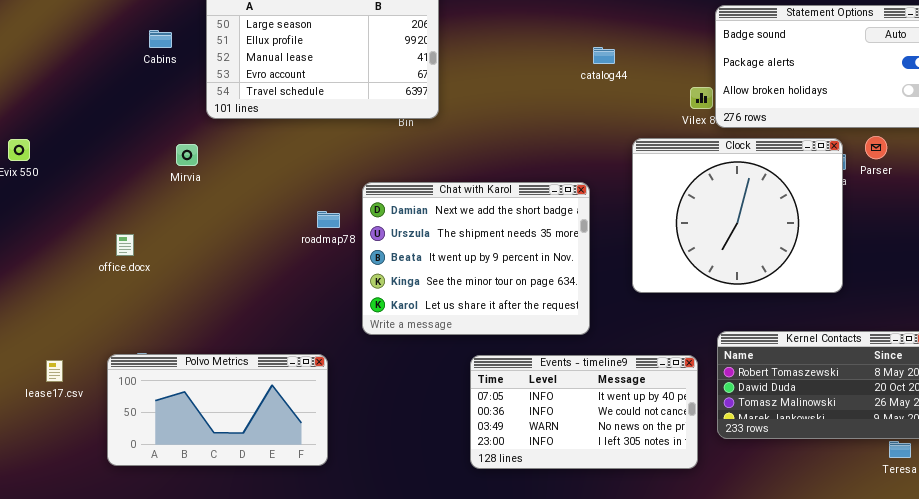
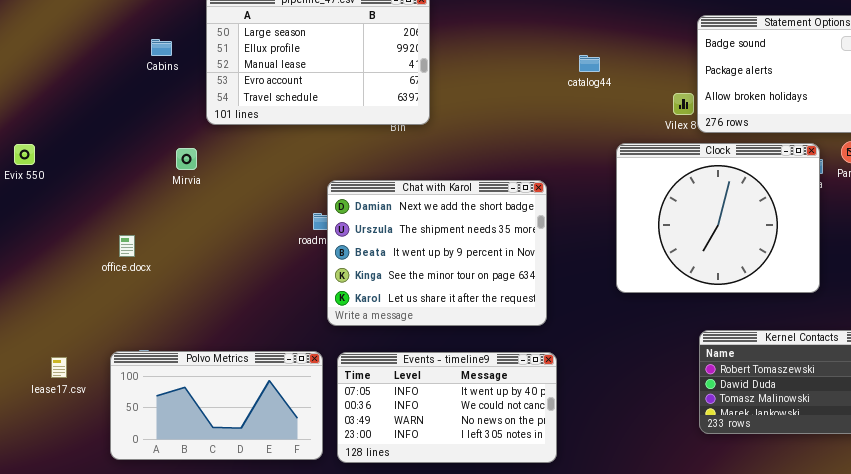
Chat with Karol: [362,182,590,335] -> [327,180,547,326], moved
Events - timeline9: [470,355,698,469] -> [337,352,557,463], moved

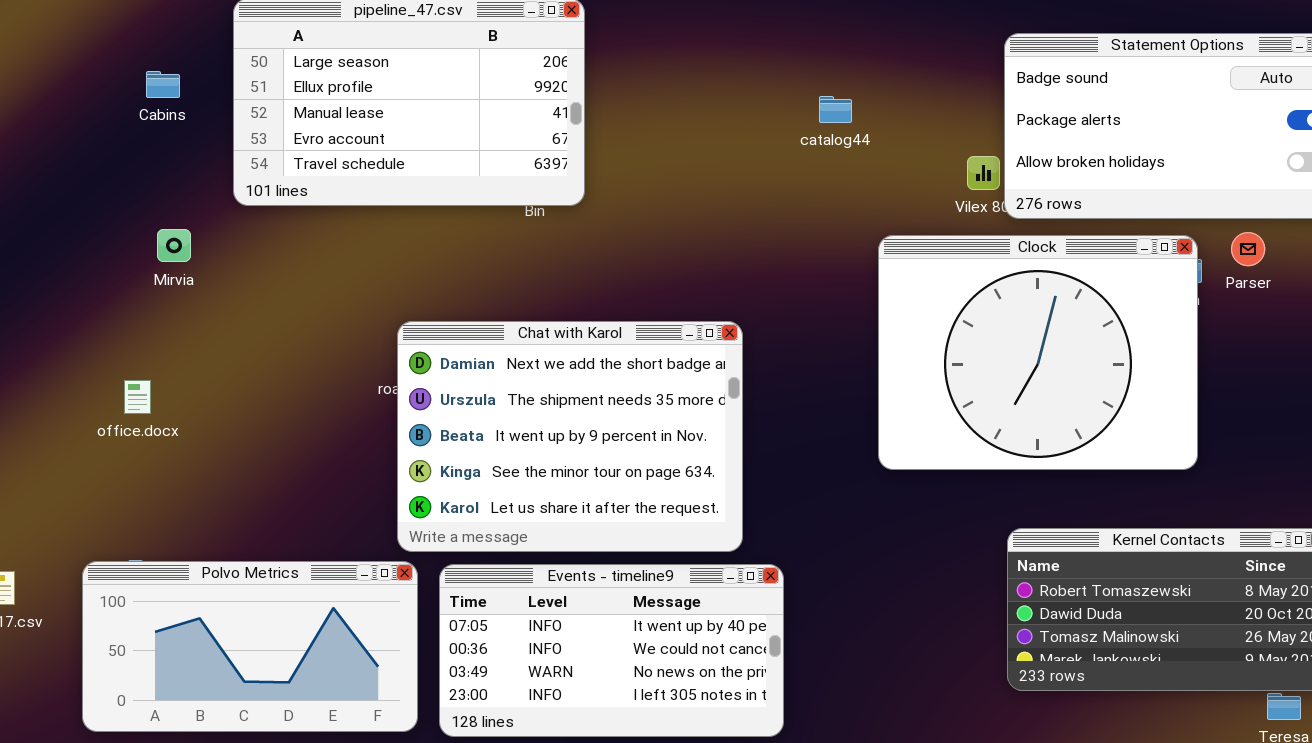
Mirvia: [176,148,197,170] -> [157,229,191,262], moved
Chat with Karol: [327,180,547,326] -> [397,321,743,552], moved
office.docx: [119,235,135,257] -> [124,380,151,414], moved

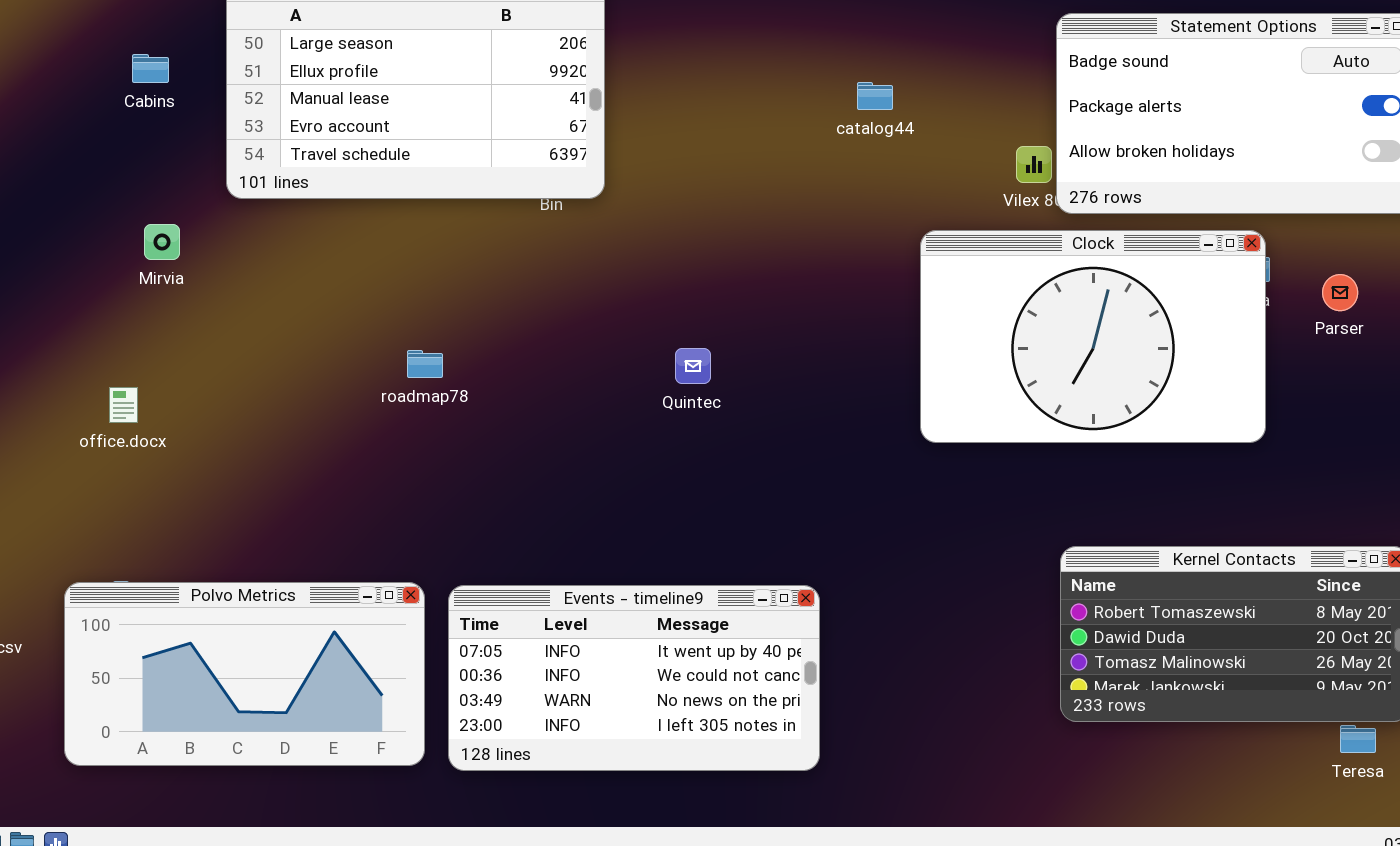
Parser: [1231,232,1265,266] -> [1322,274,1358,311], moved
Clock: [878,235,1198,470] -> [920,230,1266,443], resized
Chat with Karol: [397,321,743,552] -> none, closed

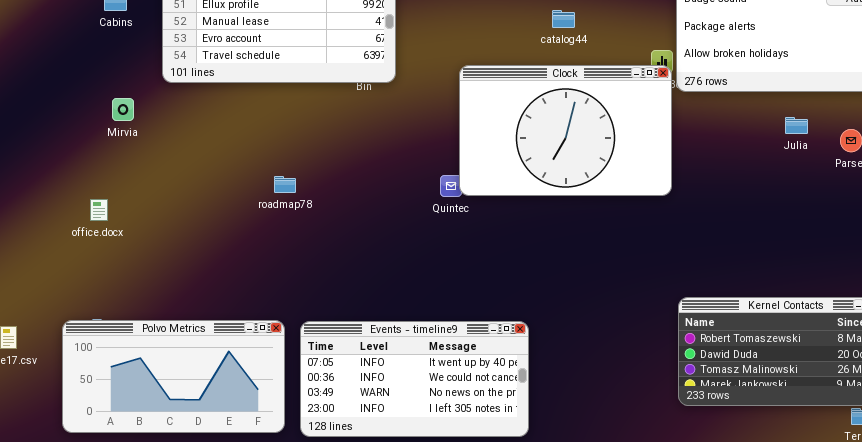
Clock: [920,230,1266,443] -> [459,65,672,196], moved

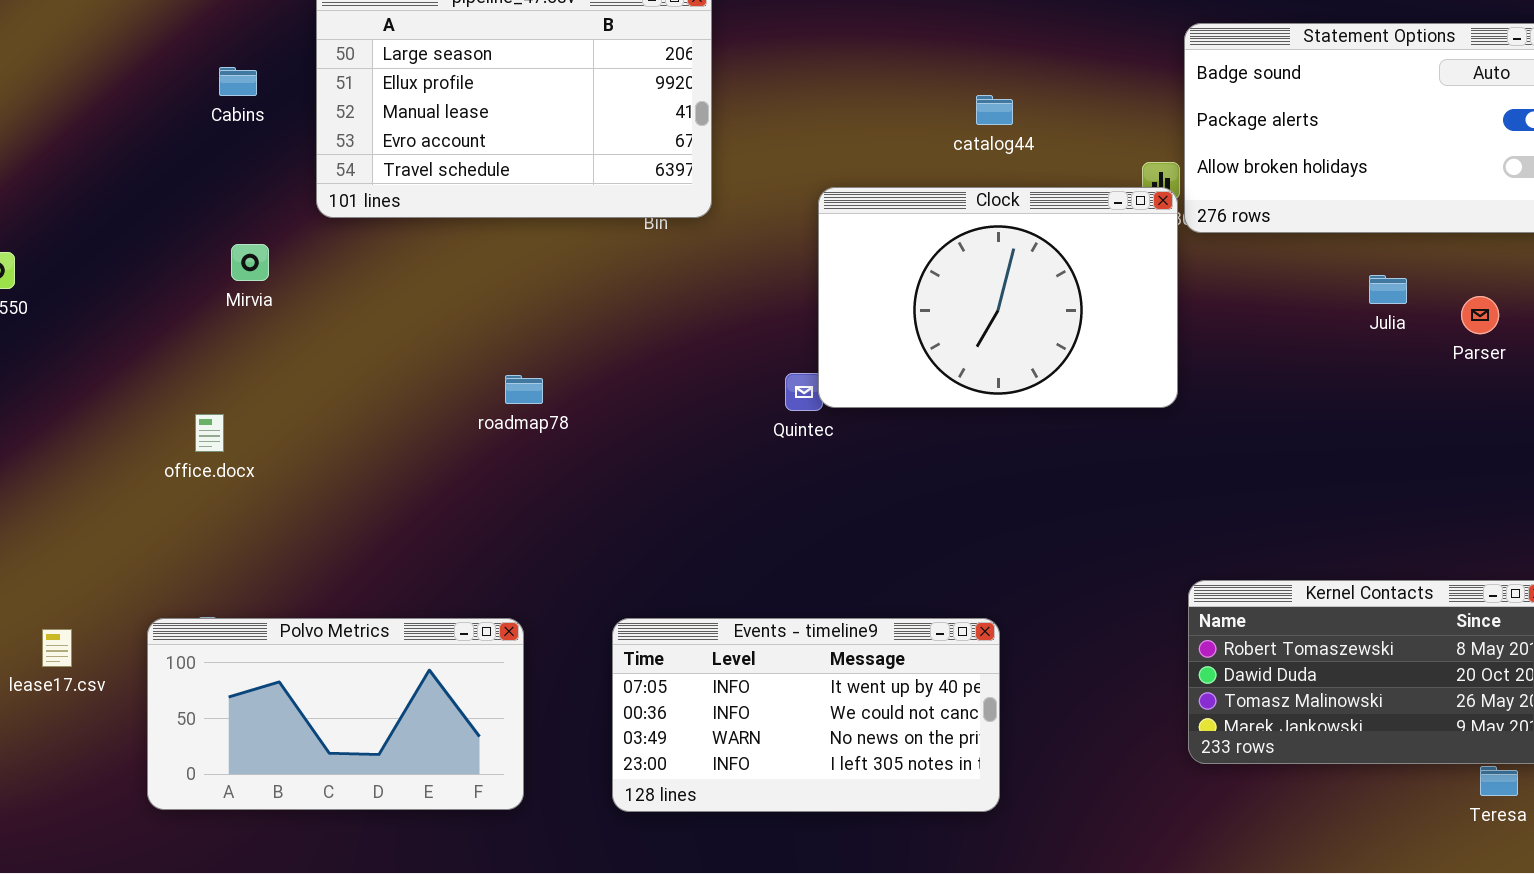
Events - timeline9: [300,321,529,437] -> [612,618,1000,812], moved

